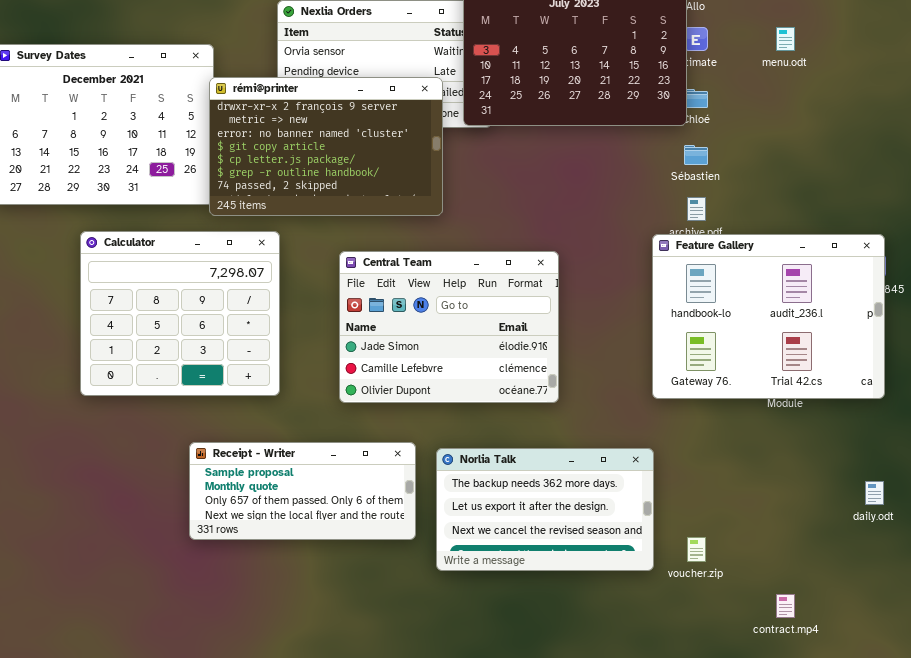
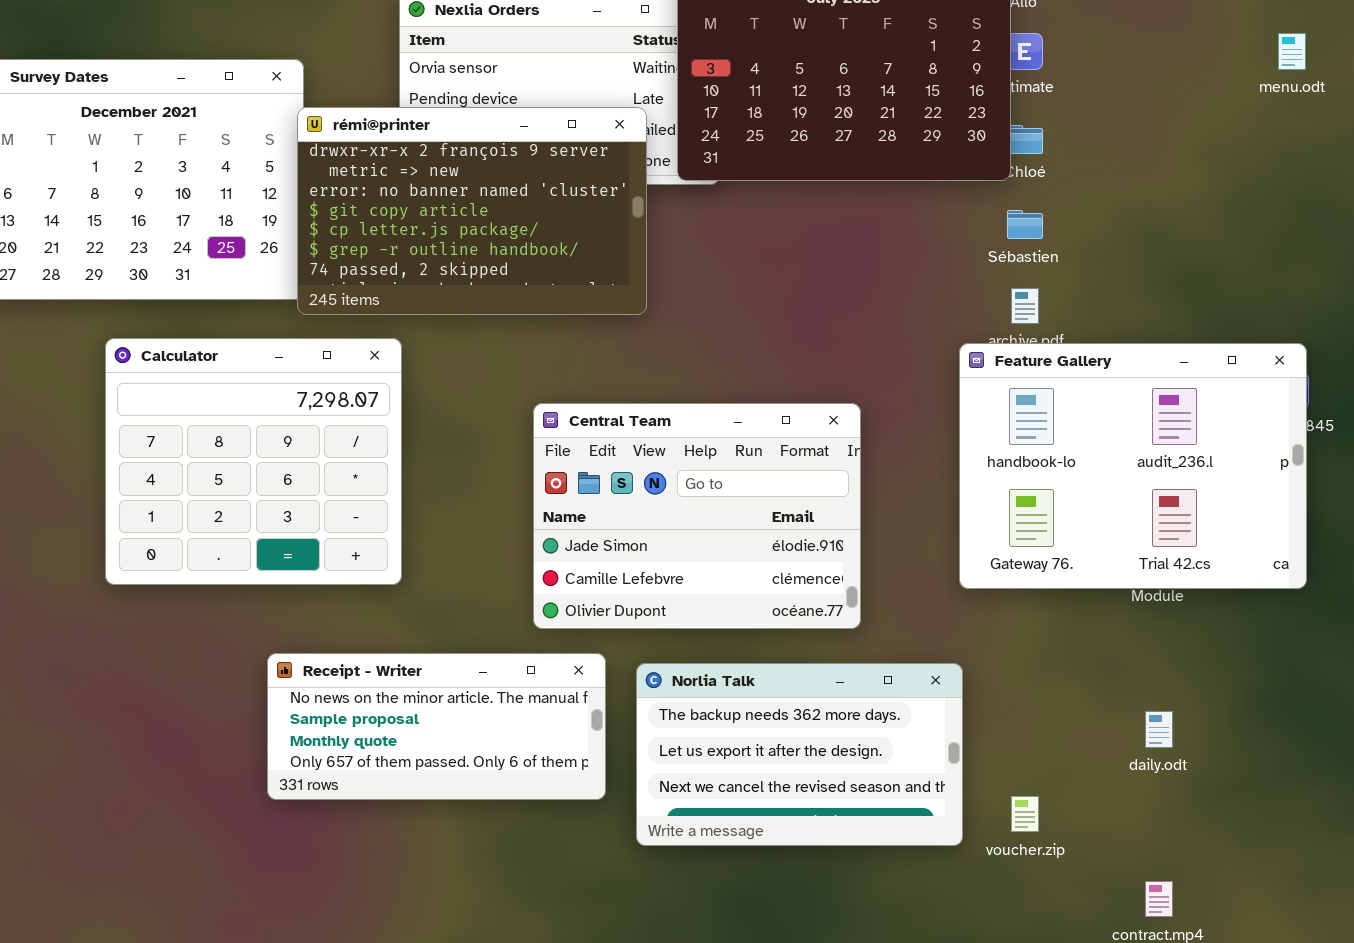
menu.odt: [776,27,795,51] -> [1278,33,1306,70], moved
Central Team: [339,251,559,403] -> [533,403,861,629], moved
Receipt - Writer: [189,442,416,540] -> [267,653,606,800], scrolled up 1 row
daily.odt: [865,481,884,505] -> [1145,711,1173,748], moved

